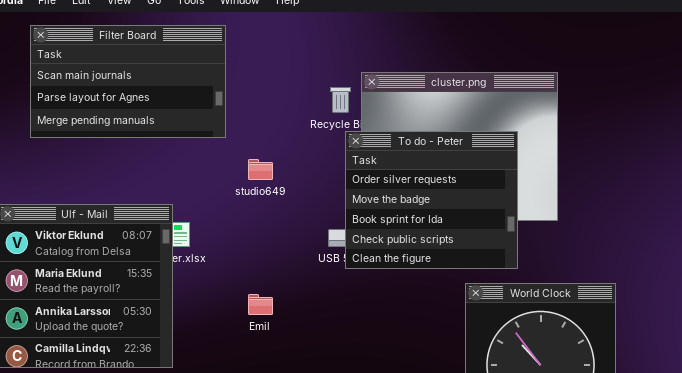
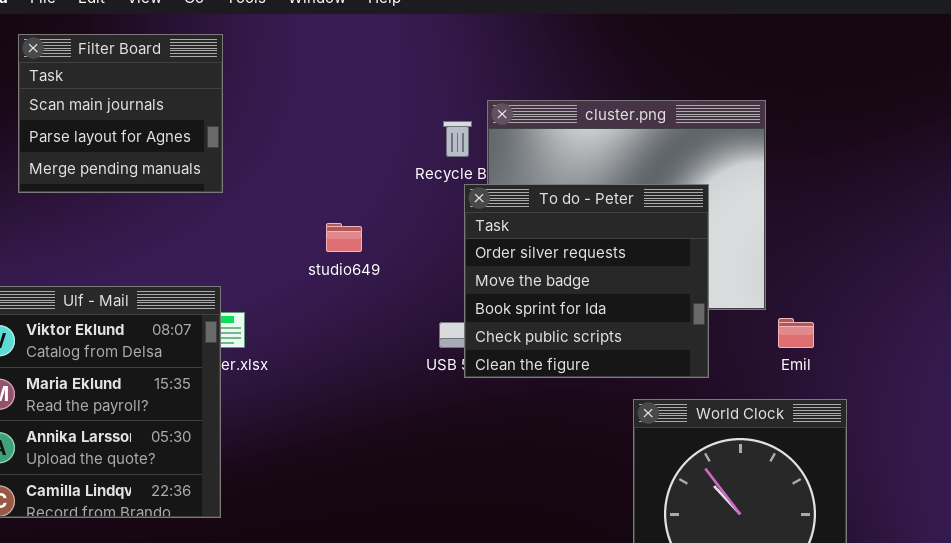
Filter Board: [30,25,226,138] -> [18,34,223,193], resized
Emil: [248,294,273,315] -> [778,318,814,348], moved

